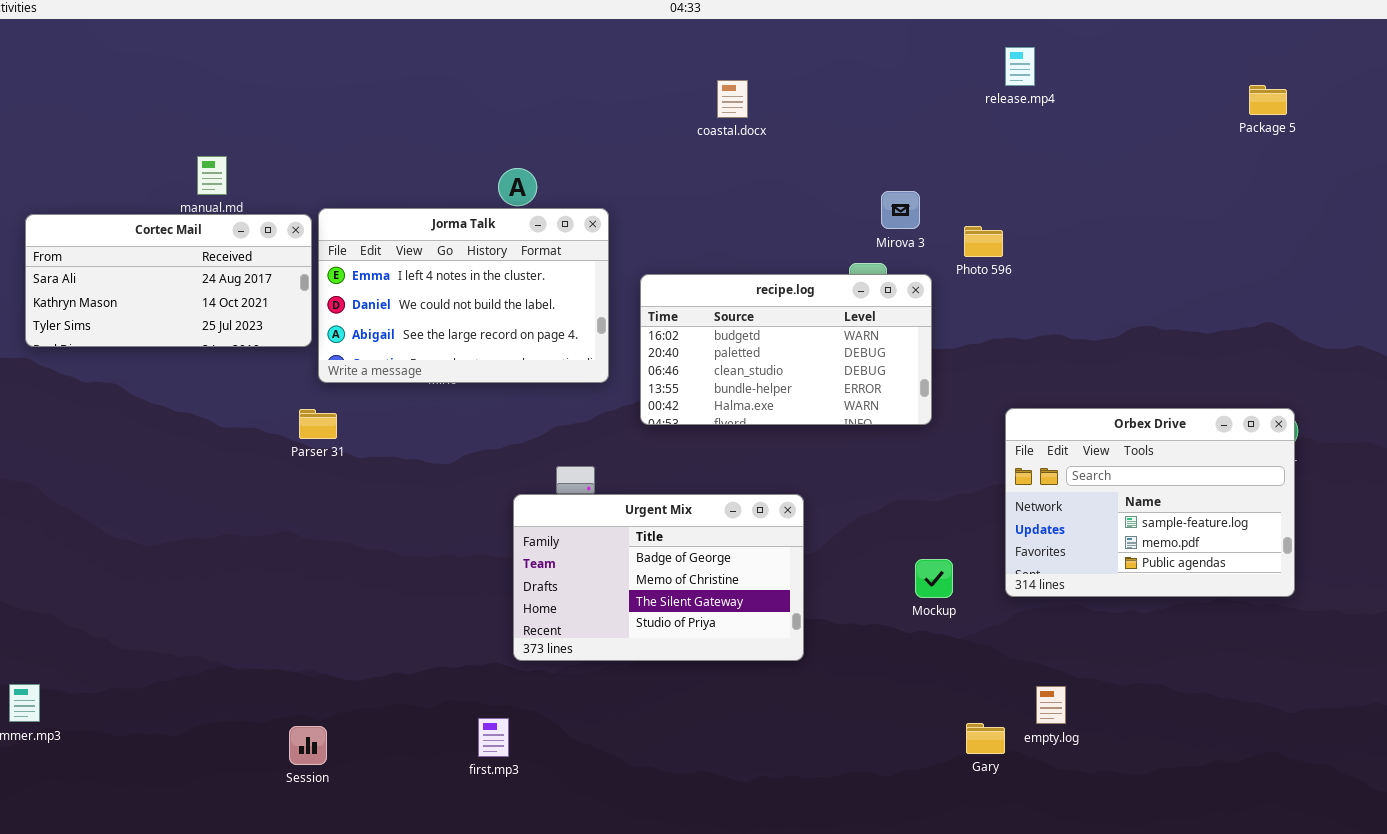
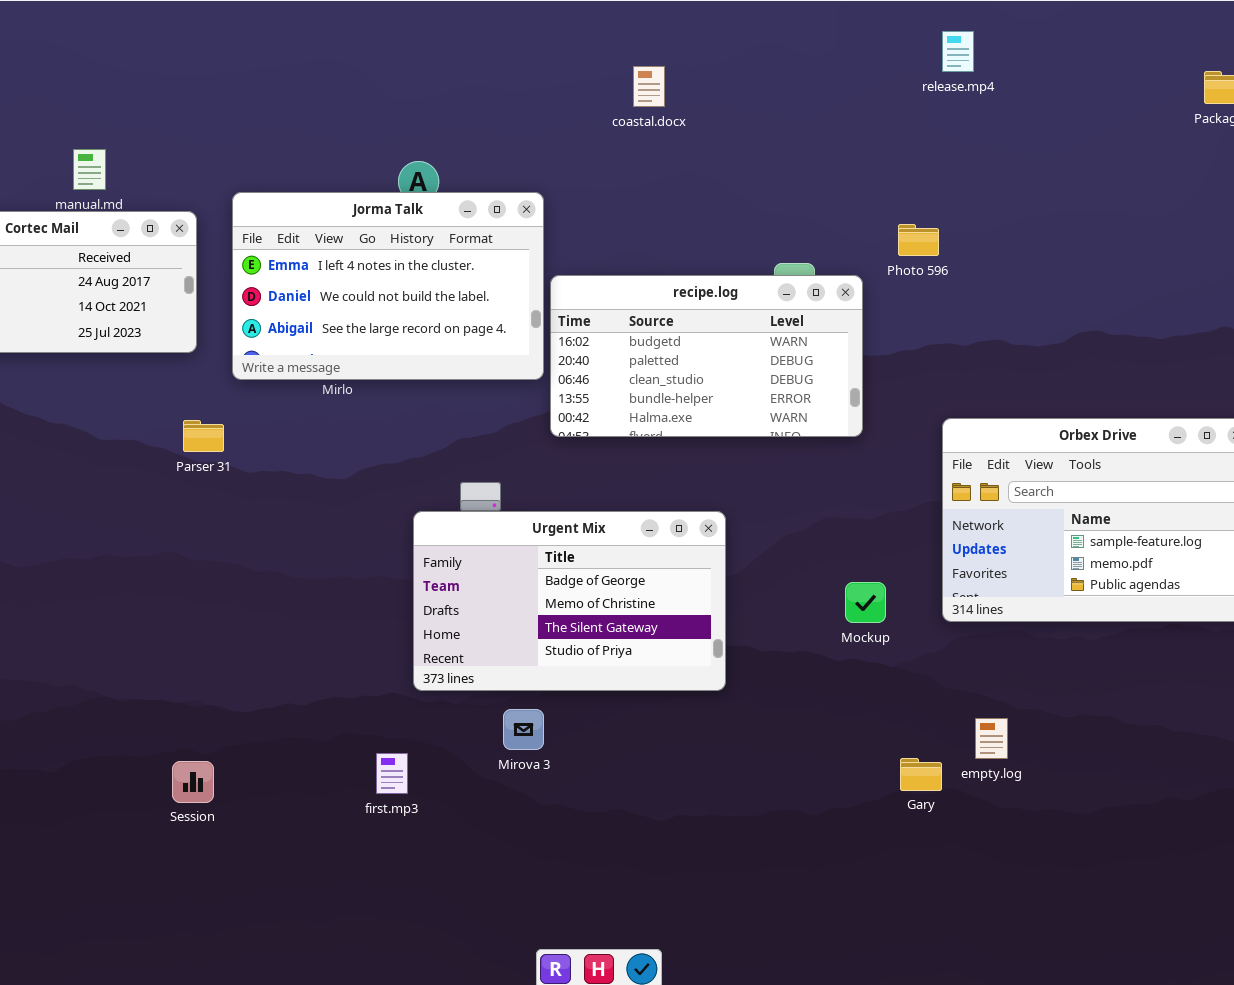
Mirova 3: [881,191,920,229] -> [503,709,544,750], moved
Jorma Talk: [318,208,609,383] -> [232,192,544,380], moved

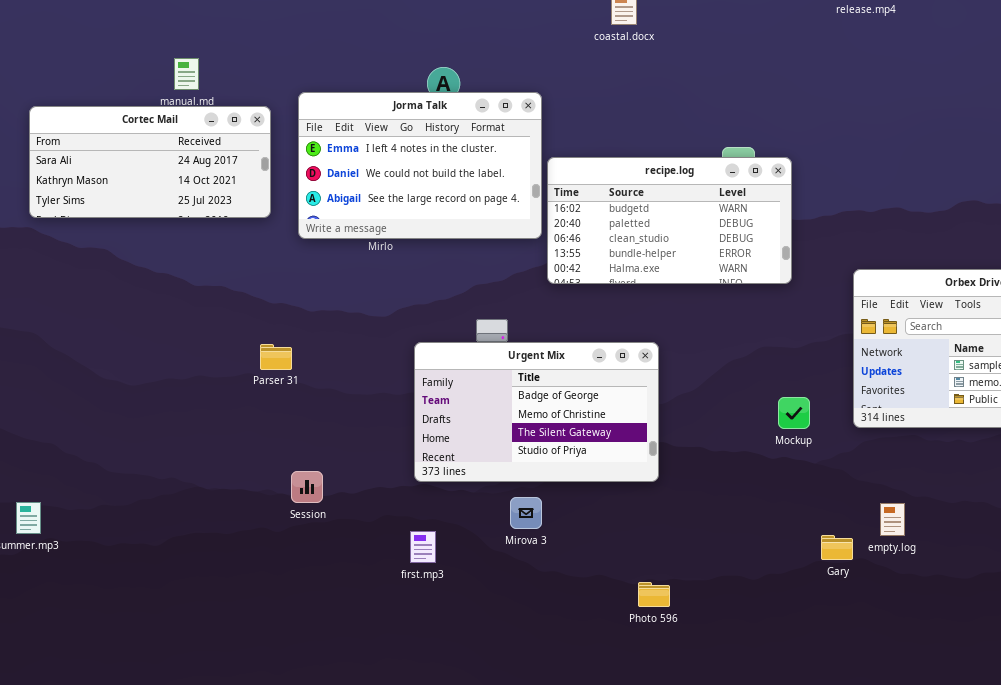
Photo 596: [898,224,939,256] -> [638,582,670,607], moved
Parser 31: [183,420,224,452] -> [260,344,292,370], moved
Urgent Mix: [413,511,726,691] -> [414,342,659,482], moved
Session: [172,761,214,803] -> [291,471,323,503], moved

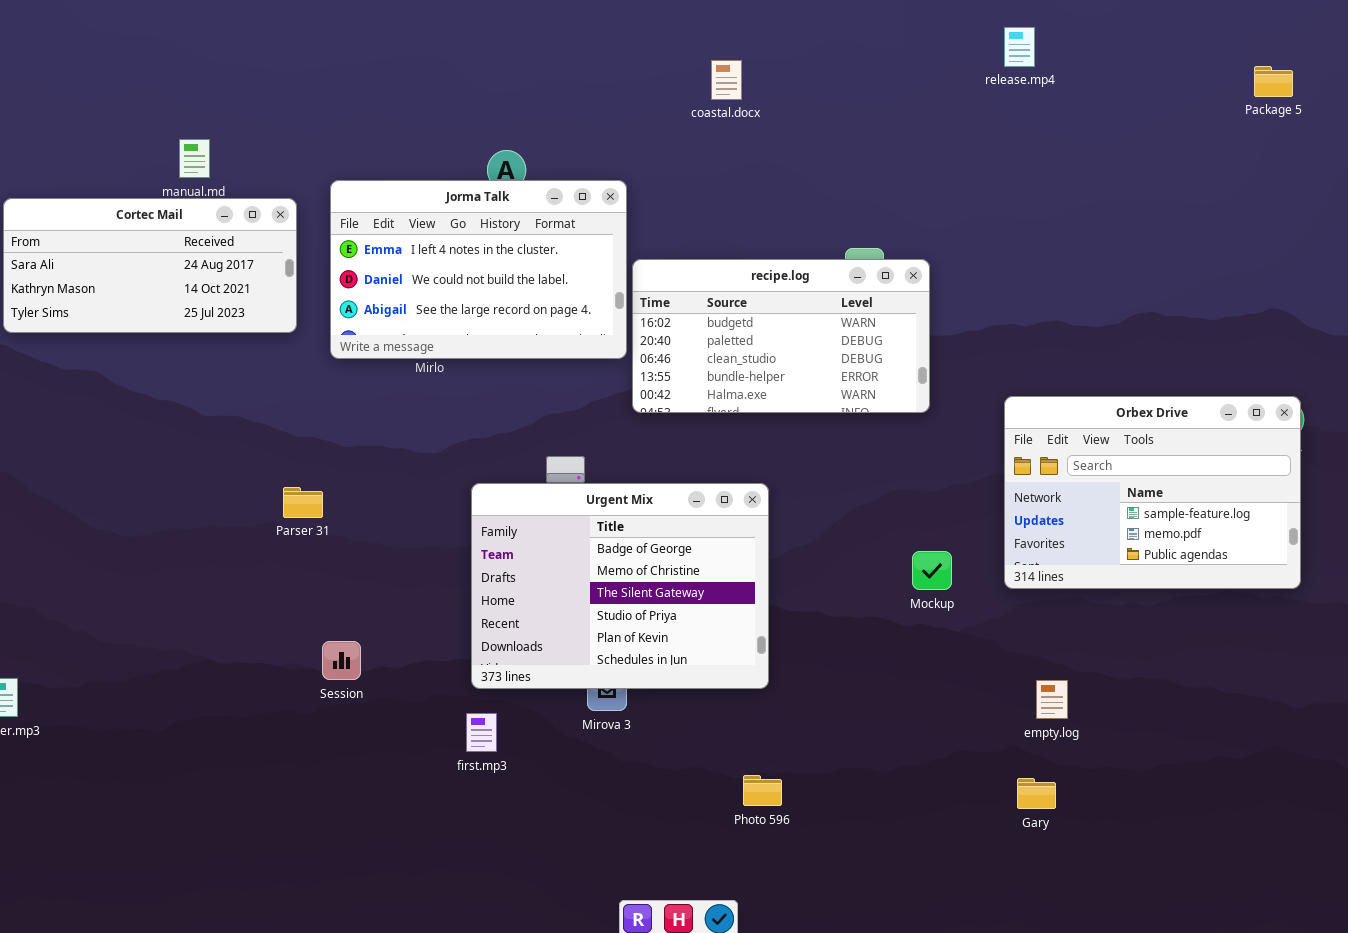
Urgent Mix: [414,342,659,482] -> [471,483,769,689], resized
Gary: [821,535,853,560] -> [1017,778,1056,809], moved

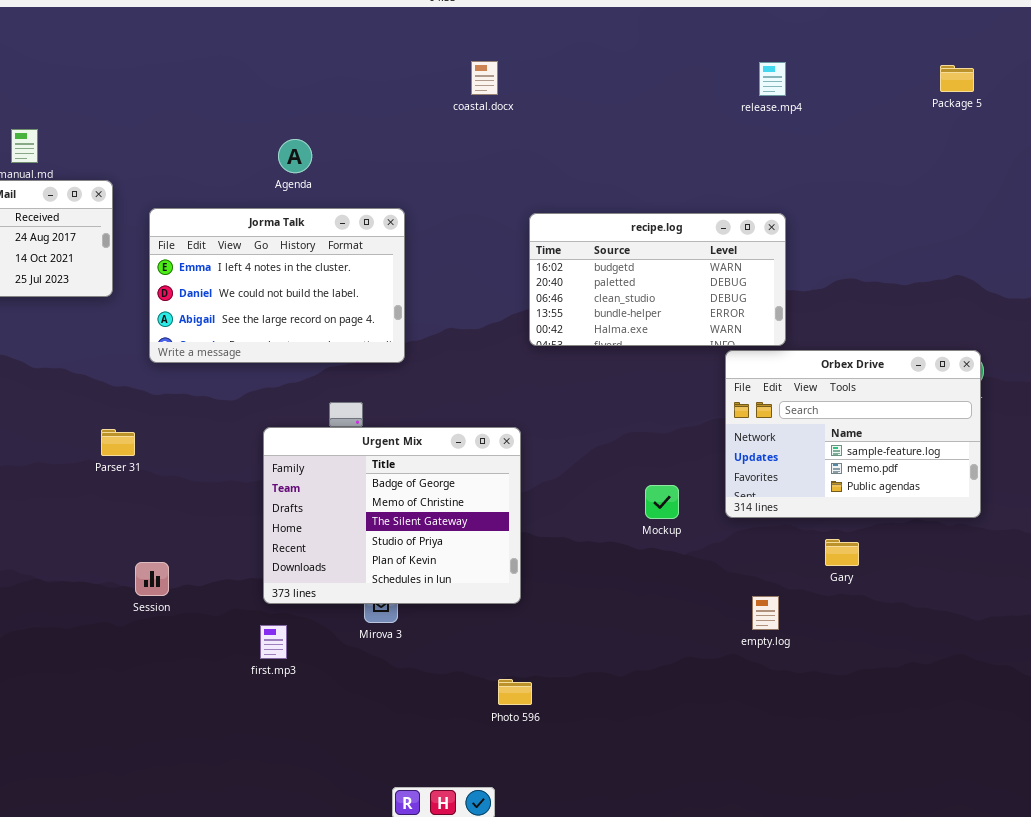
release.mp4: [1004,27,1035,67] -> [759,62,786,96], moved
Jorma Talk: [330,180,627,359] -> [149,208,405,363], moved
recipe.log: [632,259,930,413] -> [529,213,786,346], moved
Gary: [1017,778,1056,809] -> [825,539,859,566], moved

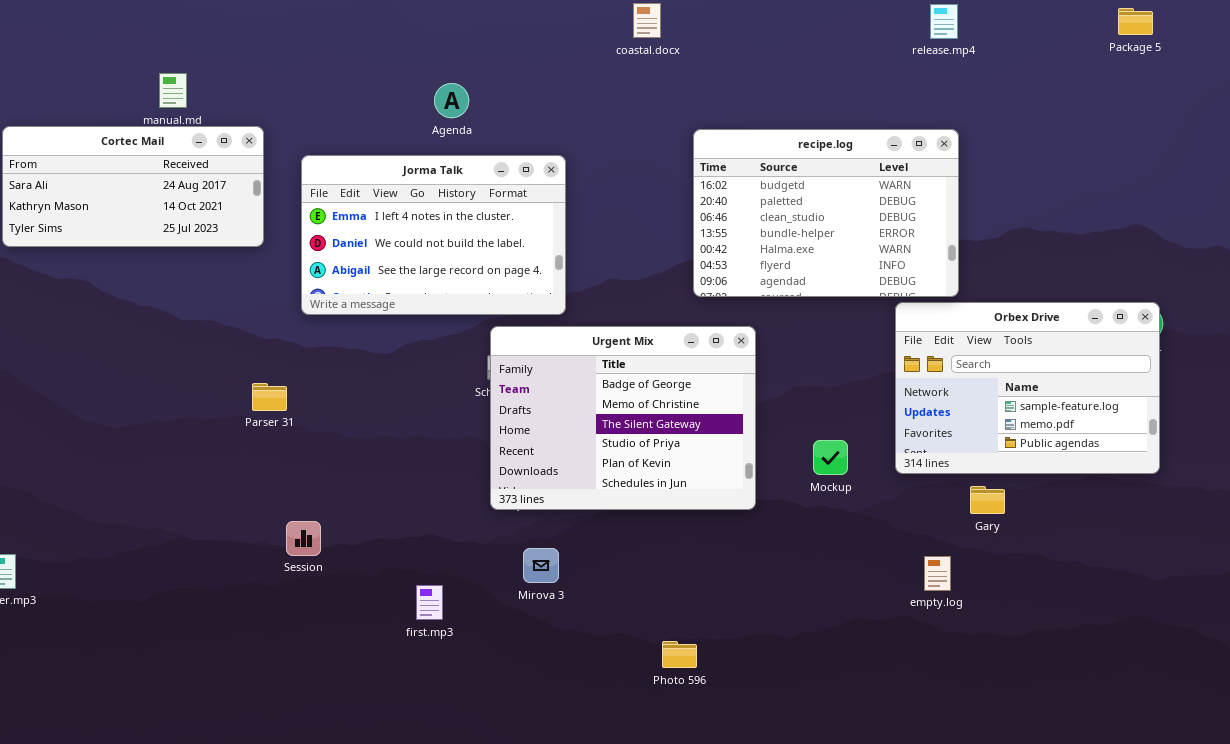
recipe.log: [529,213,786,346] -> [693,129,959,297], resized
Urgent Mix: [263,427,521,604] -> [490,326,756,510], moved
Gary: [825,539,859,566] -> [970,486,1005,514], moved

